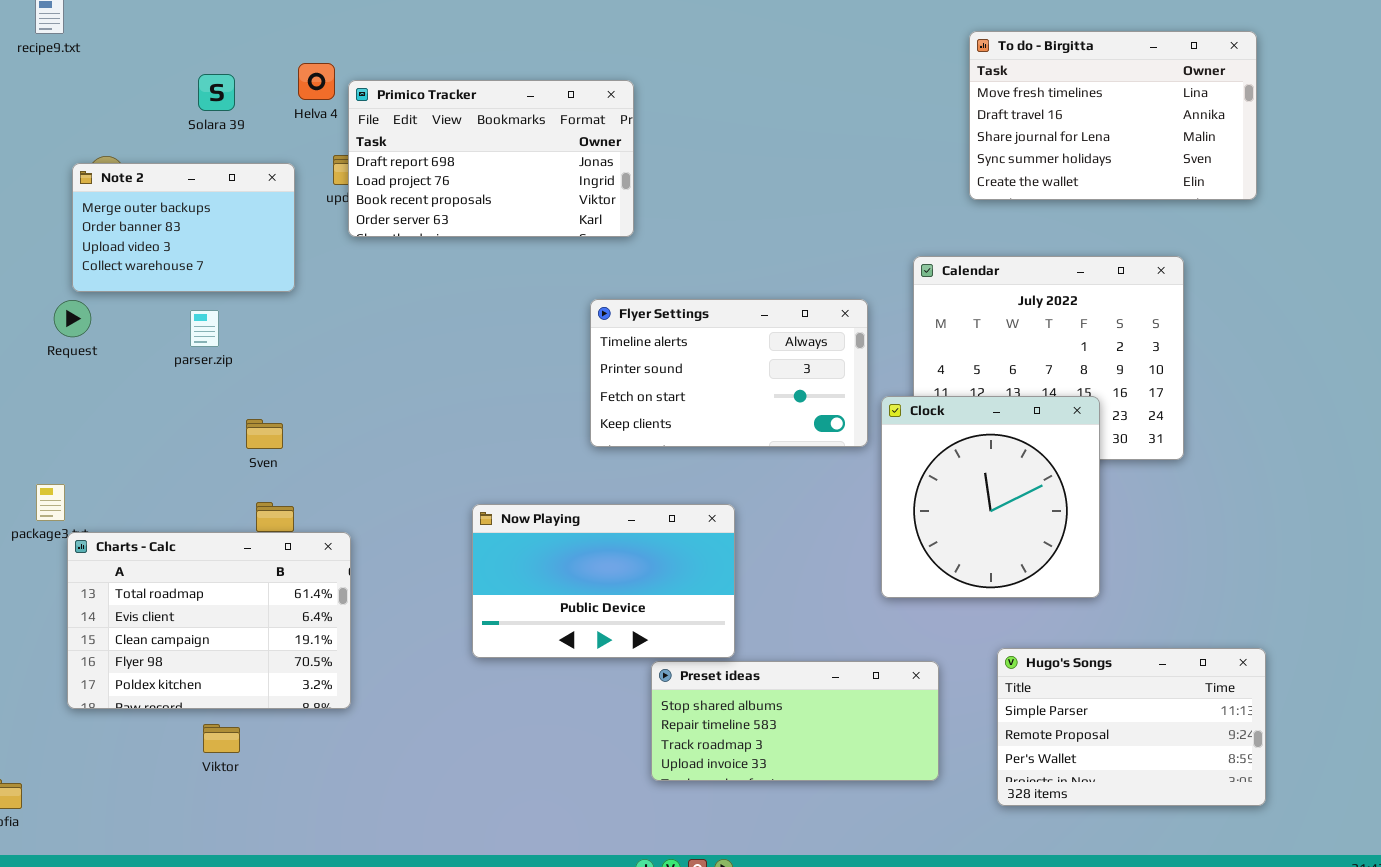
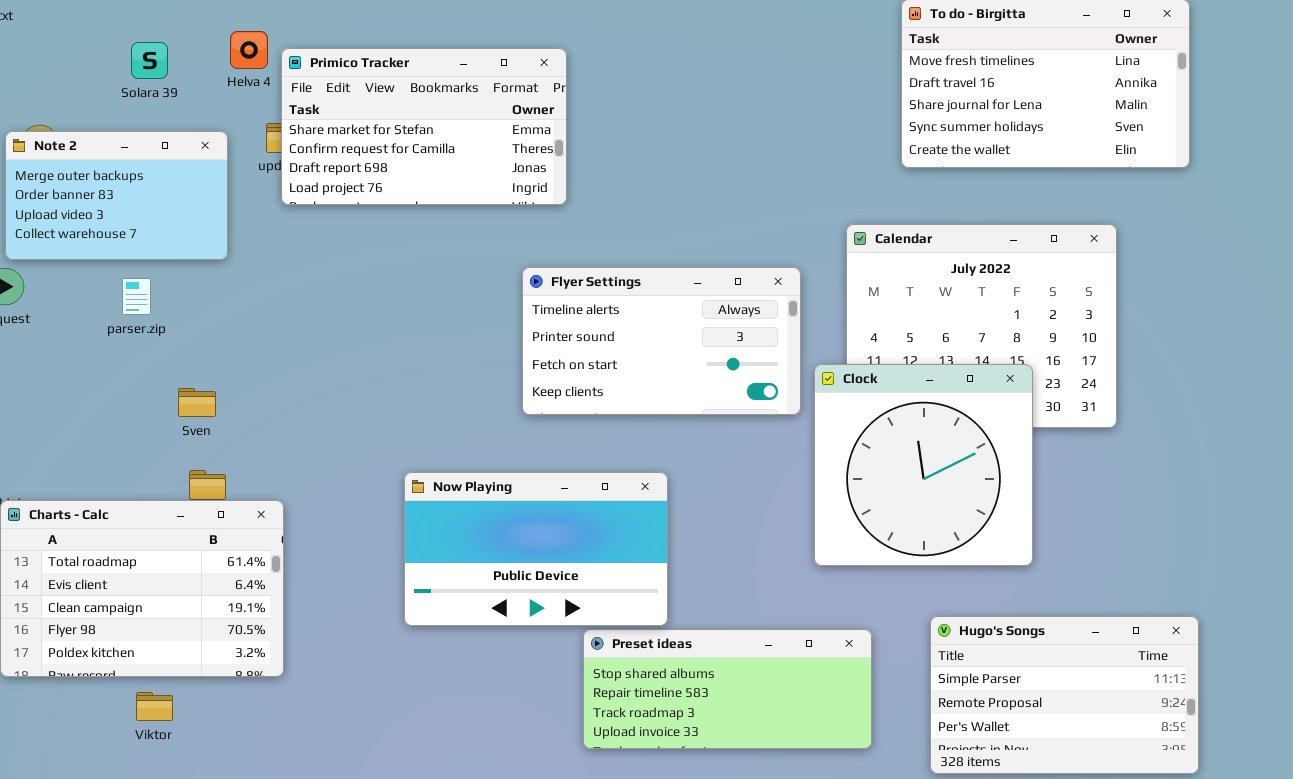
Primico Tracker: [348,80,634,237] -> [281,48,567,205], scrolled up 2 rows

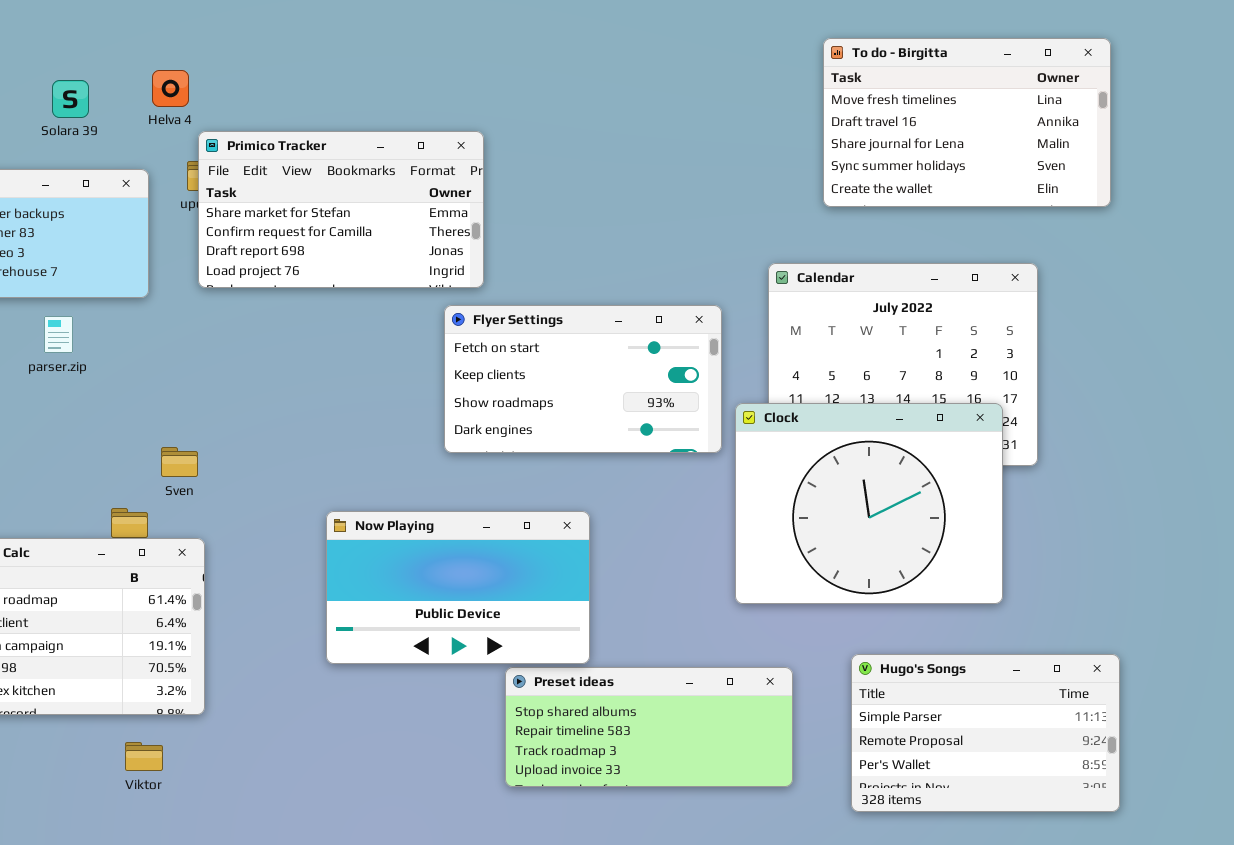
Primico Tracker: [281,48,567,205] -> [198,131,484,288], moved
Flyer Settings: [522,267,801,415] -> [444,305,722,453], scrolled down 2 rows
Clock: [814,364,1033,566] -> [735,403,1003,604], resized
Sven: [178,388,216,417] -> [161,447,198,477], moved
Viktor: [136,692,173,721] -> [125,742,163,771], moved

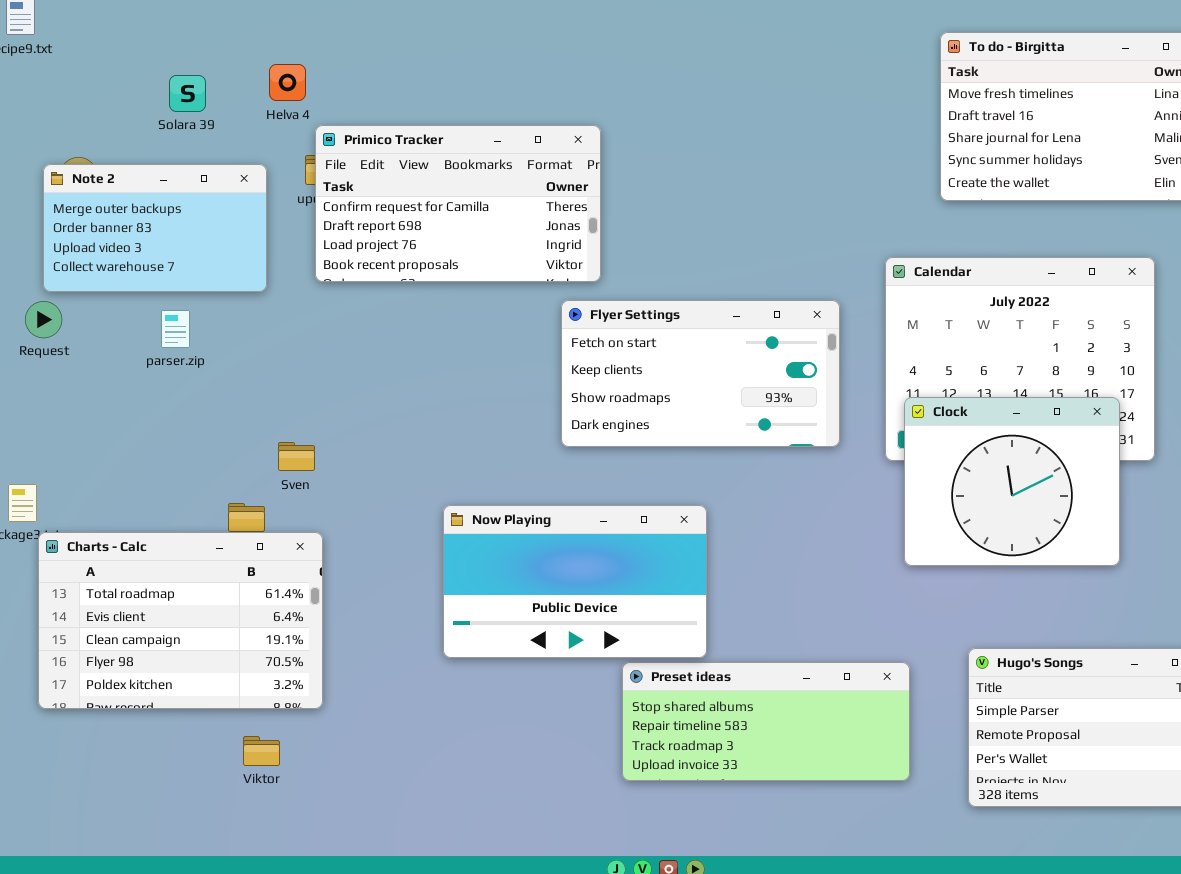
Primico Tracker: [198,131,484,288] -> [315,125,601,282], scrolled down 1 row
Clock: [735,403,1003,604] -> [904,397,1120,566], resized

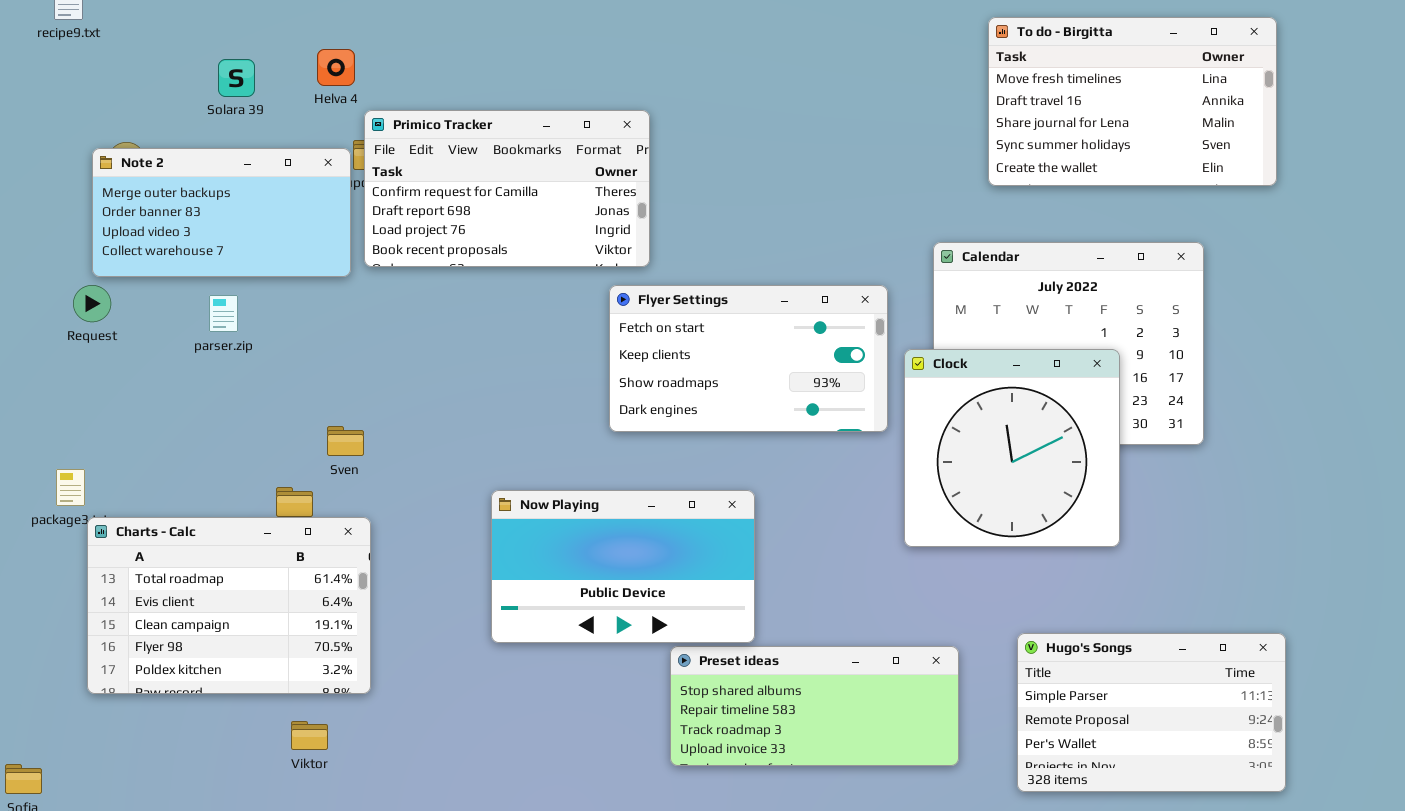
Note 2: [43,164,267,292] -> [92,148,351,277], resized
Clock: [904,397,1120,566] -> [904,349,1120,547], moved, resized

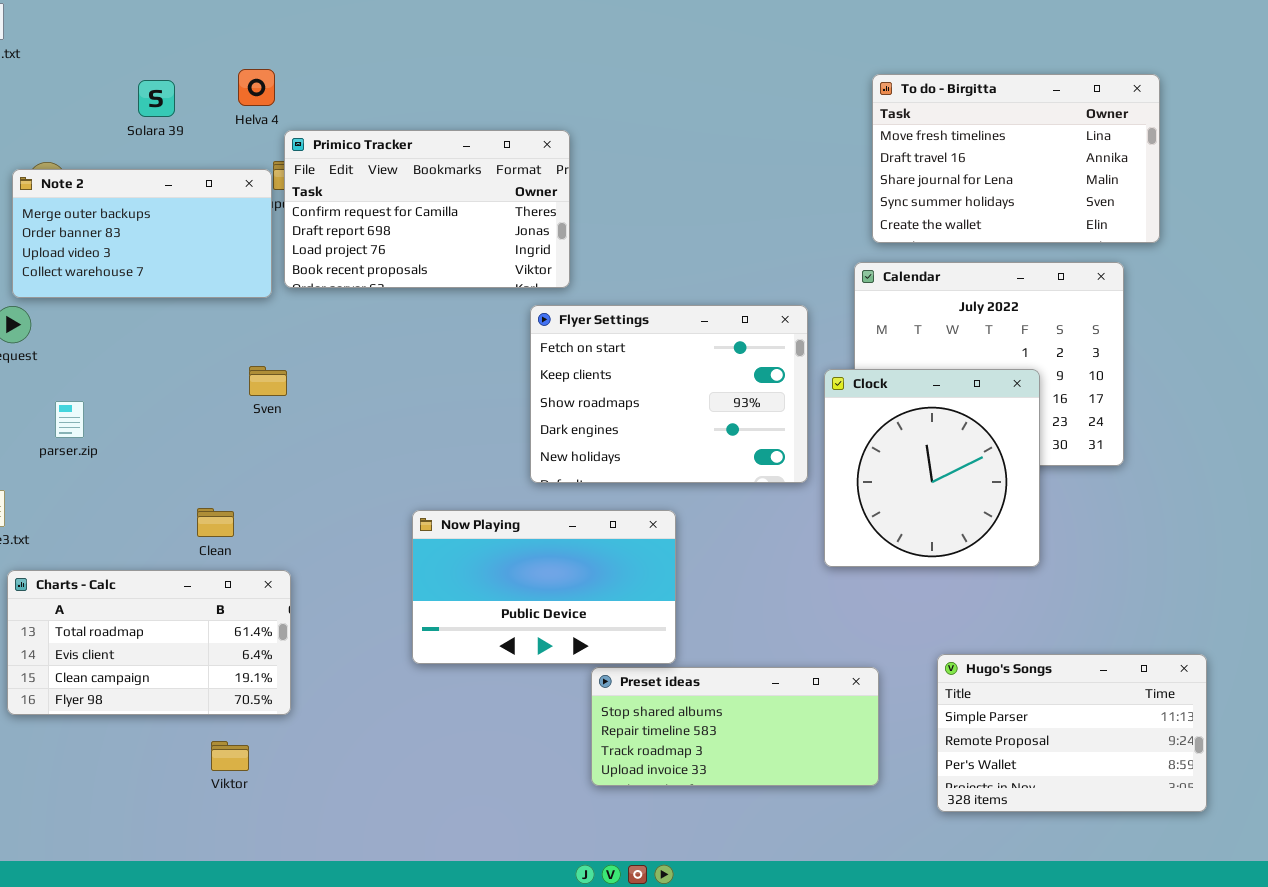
To do - Birgitta: [988,17,1277,186] -> [872,74,1160,243], moved
Flyer Settings: [609,285,888,432] -> [530,305,808,483], resized
parser.zip: [209,295,238,332] -> [55,401,84,438], moved
Sven: [327,426,364,456] -> [249,366,287,396], moved
Charts - Calc: [87,517,371,694] -> [7,570,291,715], resized

